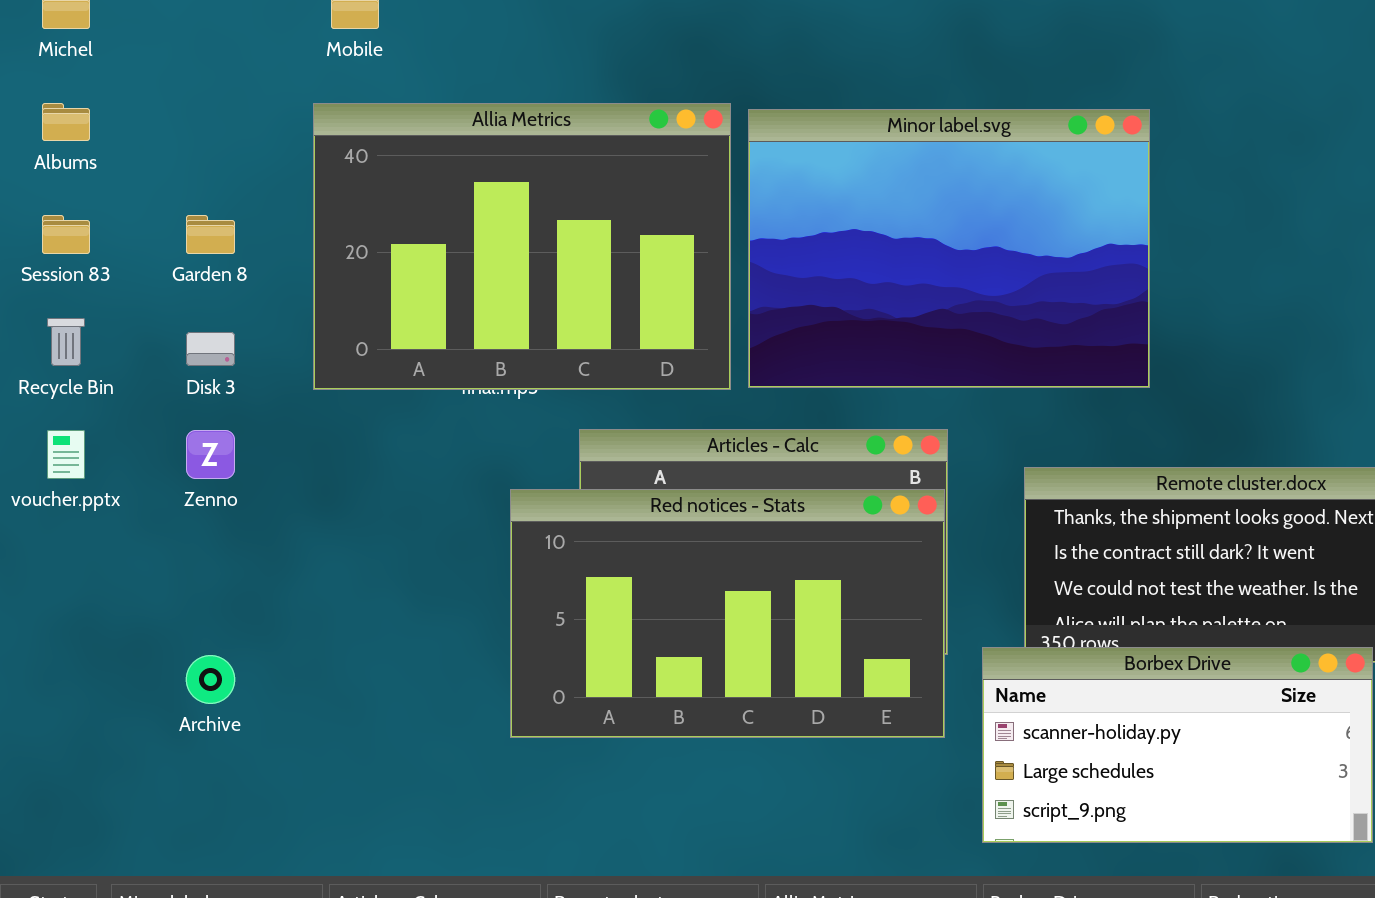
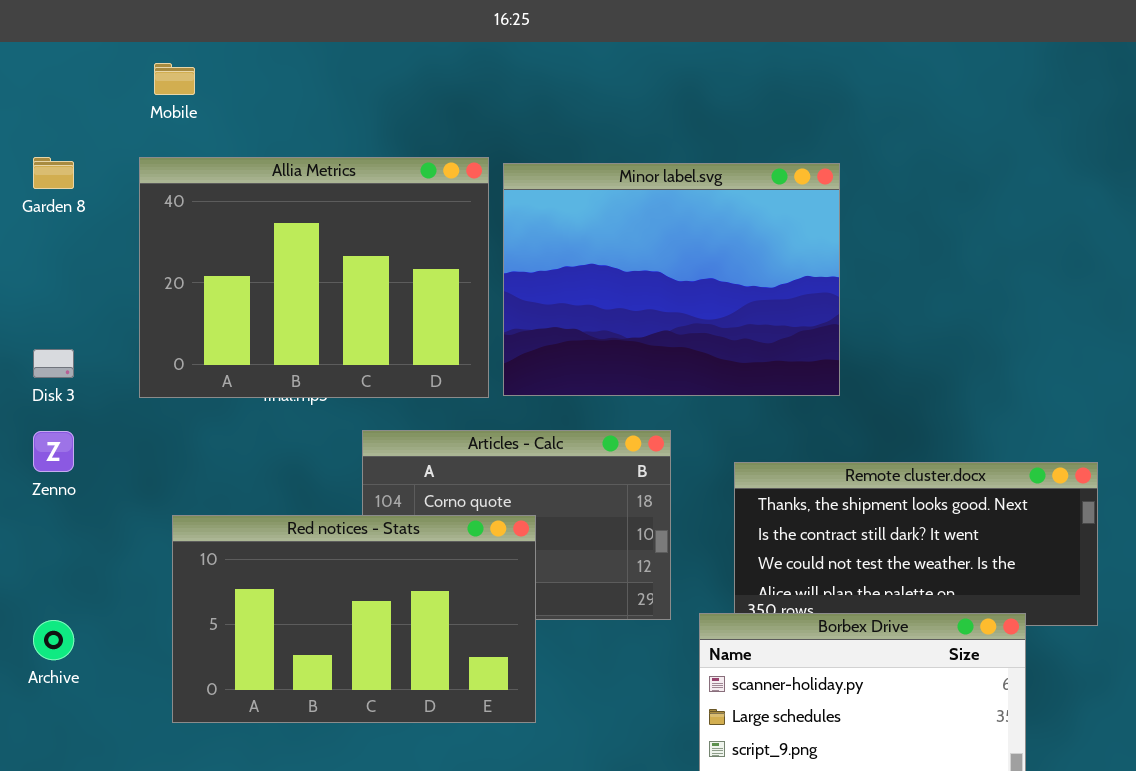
Garden 8: [186,215,235,254] -> [33,157,74,189], moved
Red notices - Stats: [510,489,945,738] -> [172,515,536,723], moved

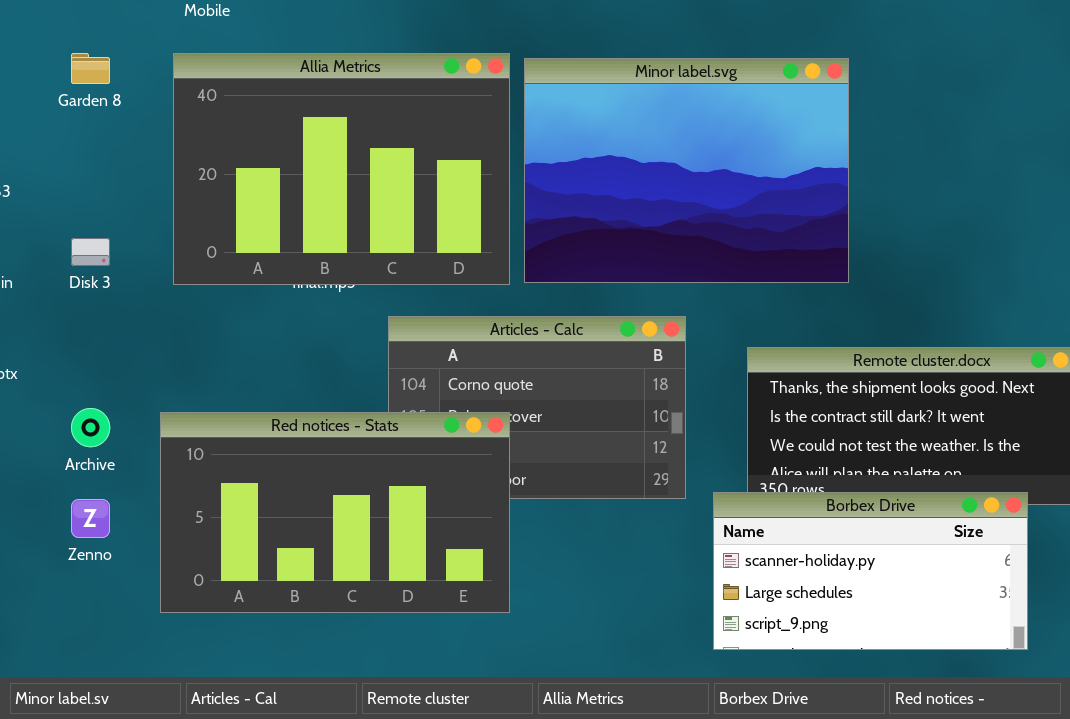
Zenno: [33,431,74,472] -> [71,499,110,538], moved
Red notices - Stats: [172,515,536,723] -> [160,412,510,613], moved
Archive: [33,620,74,660] -> [71,408,110,447], moved

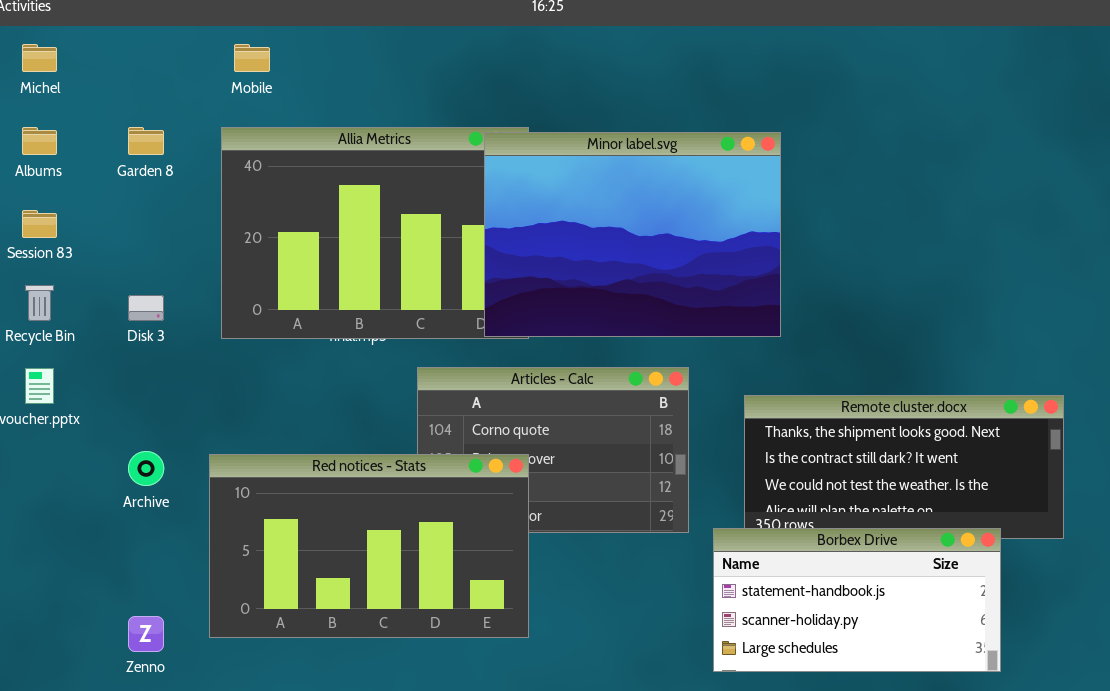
Minor label.svg: [524,58,849,283] -> [484,132,781,337], moved
Borbex Drive: [713,492,1028,650] -> [713,528,1001,672], scrolled up 1 row
Zenno: [71,499,110,538] -> [128,616,164,652], moved

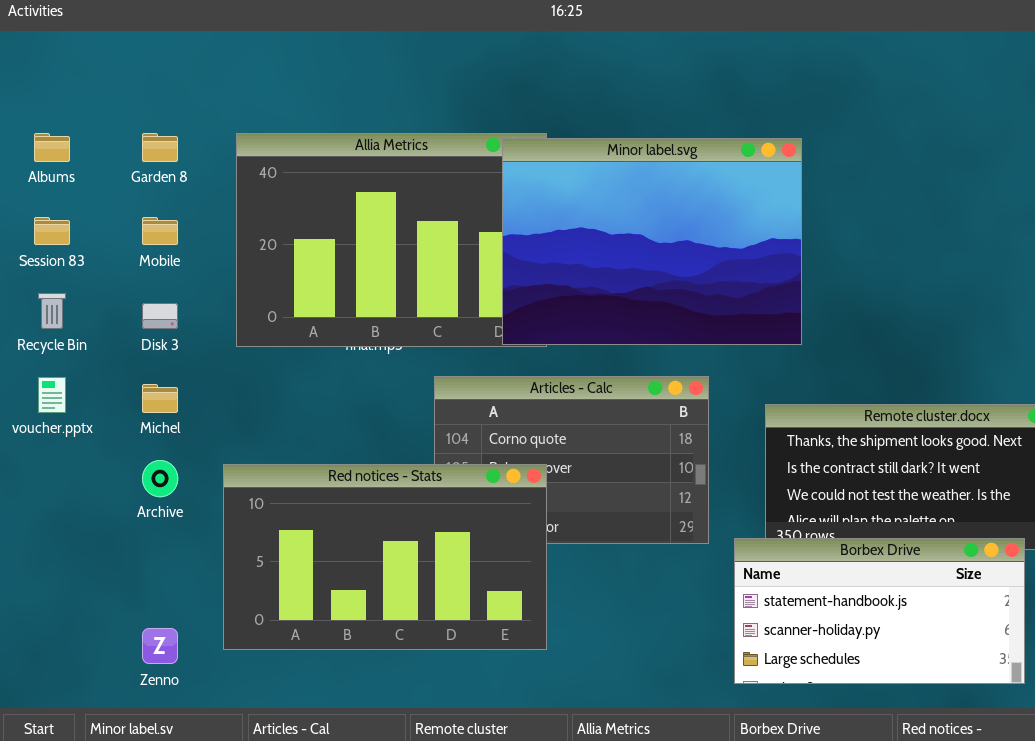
Michel: [22,44,57,72] -> [142,384,178,413], moved
Mobile: [234,44,270,72] -> [142,217,178,245], moved

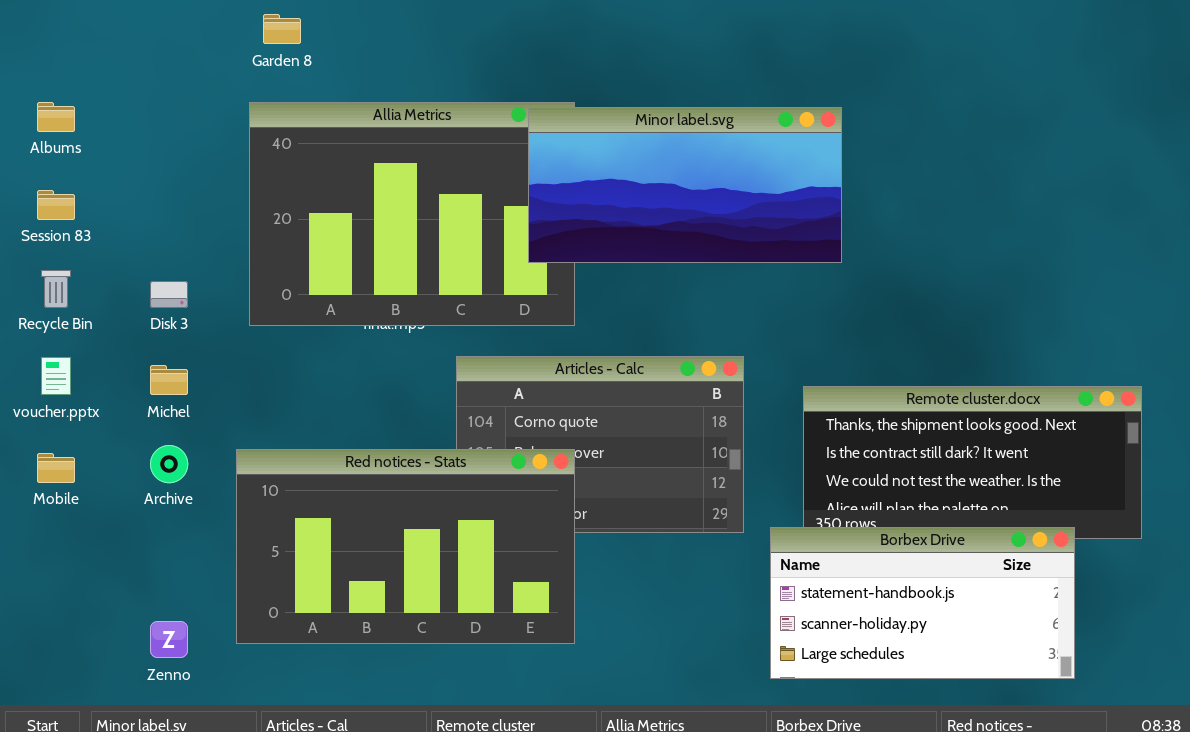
Garden 8: [142,133,178,162] -> [263,14,301,44], moved
Minor label.svg: [502,138,802,345] -> [528,107,842,263], resized
Mobile: [142,217,178,245] -> [37,453,75,483], moved

